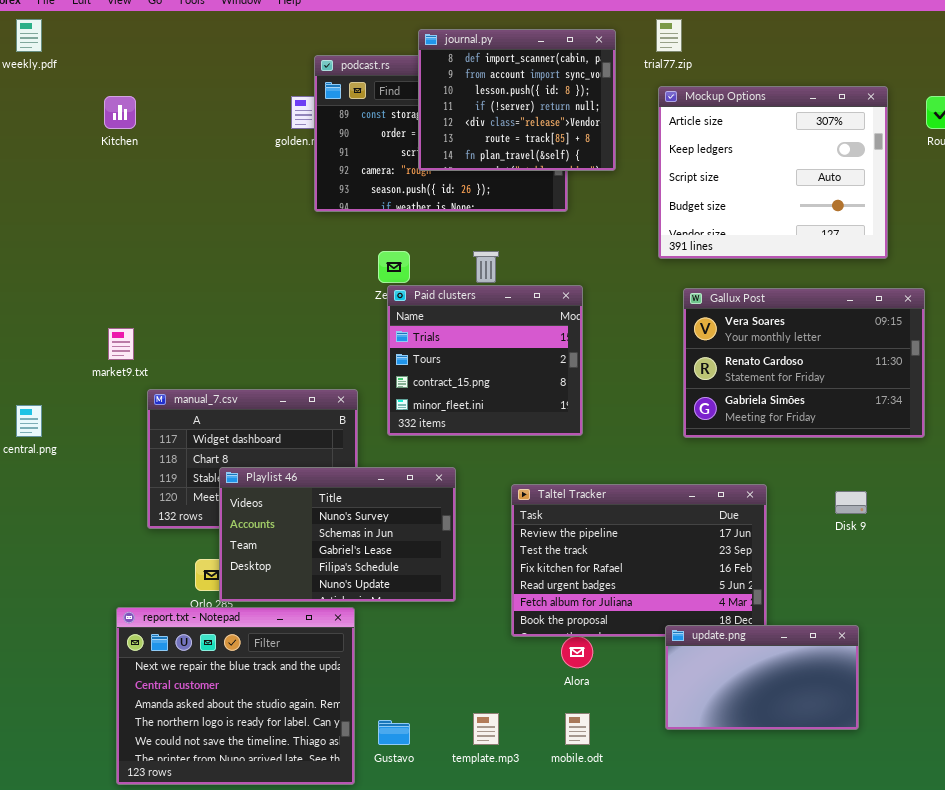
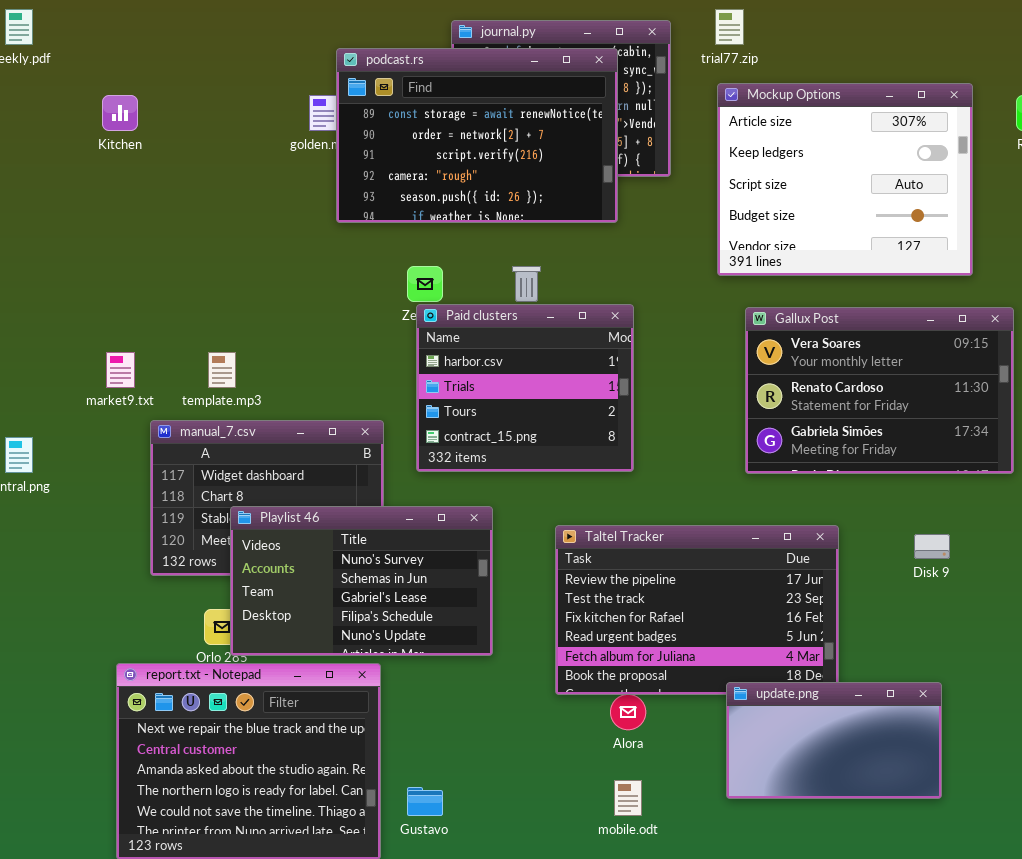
podcast.rs: [314,55,568,212] -> [336,48,618,223], raised
Paid clusters: [387,285,583,436] -> [416,304,634,472], scrolled up 1 row
template.mp3: [473,713,499,745] -> [208,352,236,388], moved

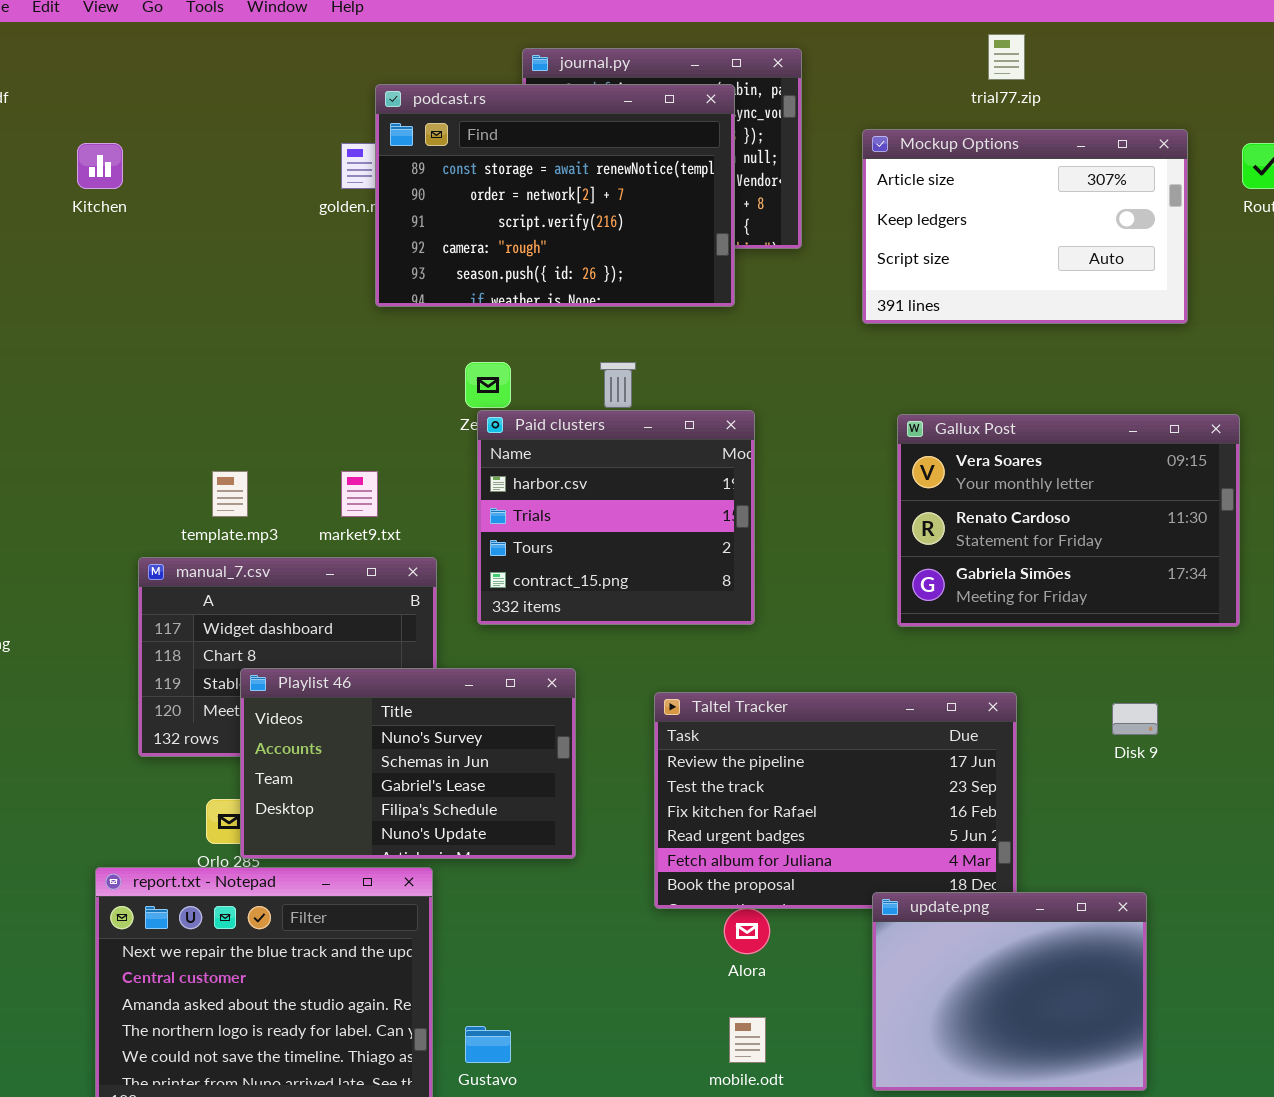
trial77.zip: [715,9,744,45] -> [988,34,1025,80], moved
Mockup Options: [717,83,973,276] -> [862,129,1188,324], resized
market9.txt: [106,352,135,388] -> [341,471,378,517], moved
update.png: [726,682,942,799] -> [872,892,1147,1091], resized

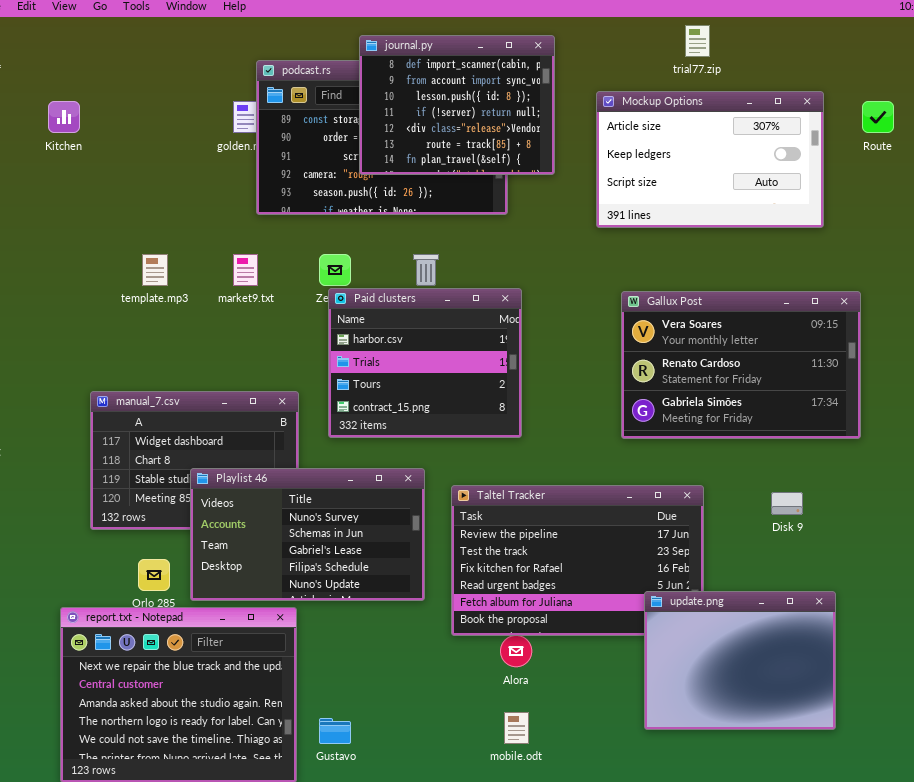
journal.py: [522,48,802,249] -> [359,35,555,175], raised
template.mp3: [212,471,248,517] -> [142,254,168,286], moved
market9.txt: [341,471,378,517] -> [233,254,258,286], moved
Playlist 46: [240,668,576,859] -> [190,468,425,601], moved
update.png: [872,892,1147,1091] -> [644,591,836,730], moved

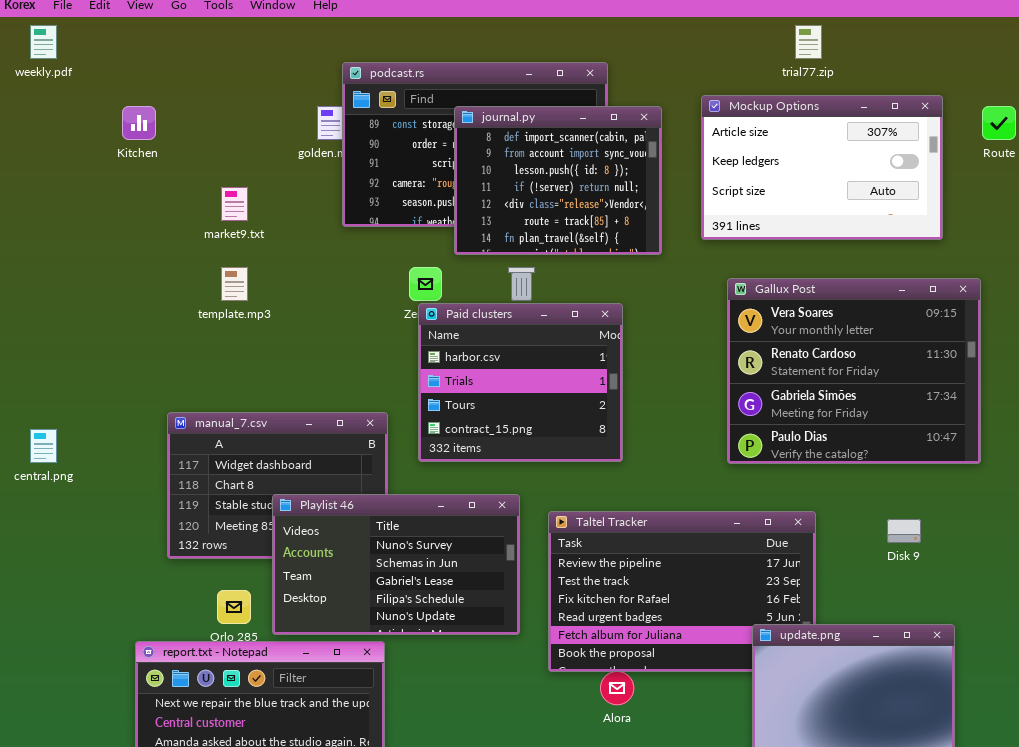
journal.py: [359,35,555,175] -> [454,106,662,255], moved
market9.txt: [233,254,258,286] -> [221,187,248,221], moved
Gallux Post: [621,291,861,439] -> [727,278,981,464], resized

